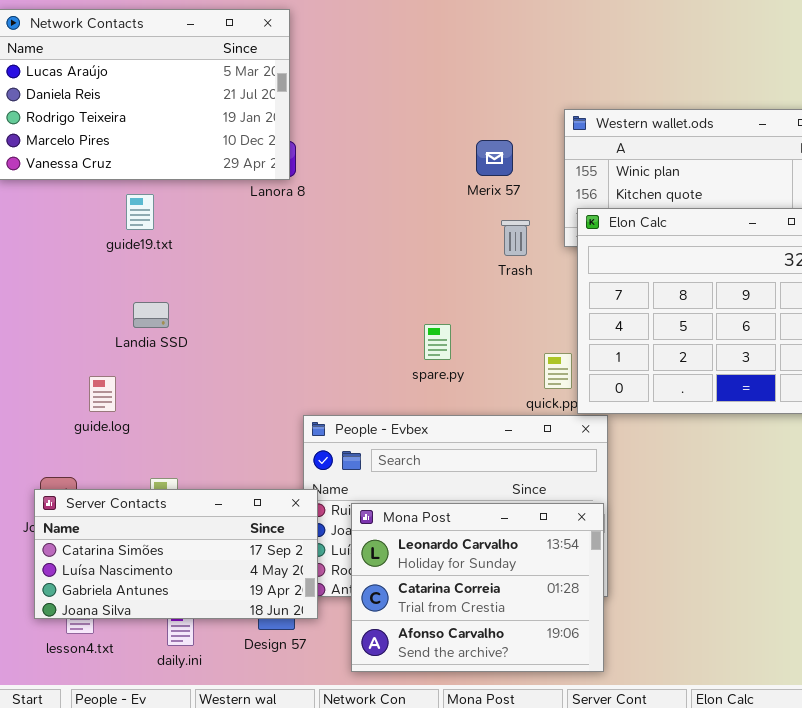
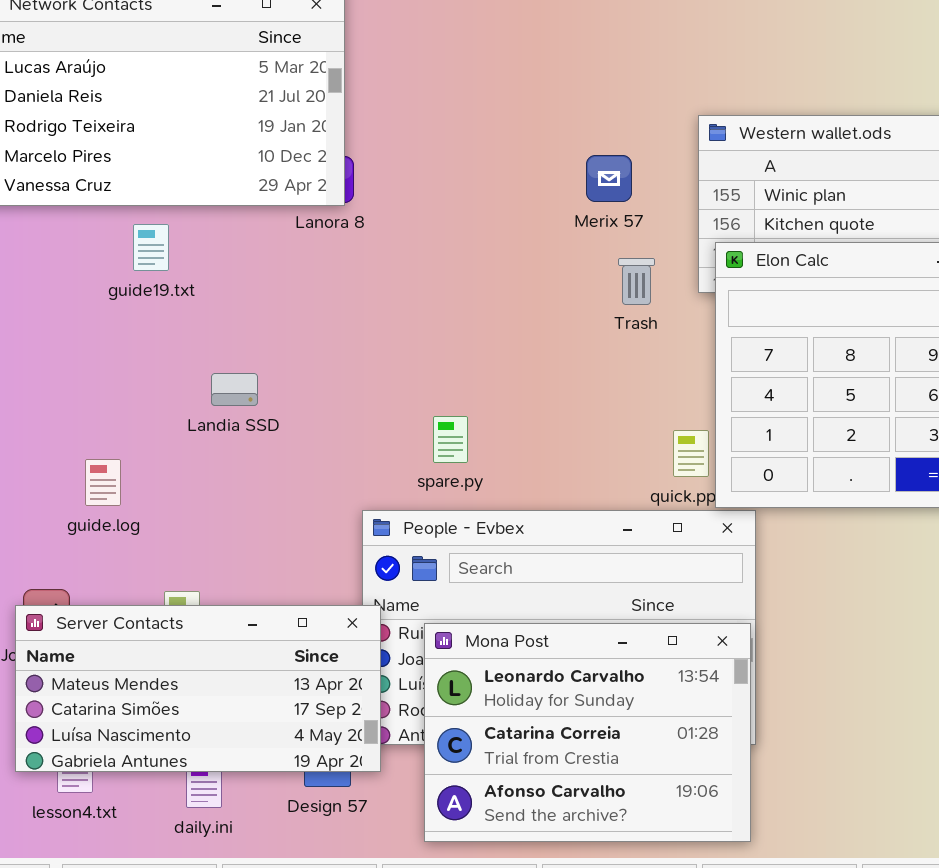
Landia SSD: [133,302,169,328] -> [211,373,258,406], moved
spare.py: [424,324,451,360] -> [433,416,468,463], moved
Server Contacts: [34,489,318,619] -> [15,605,381,772], scrolled up 1 row

